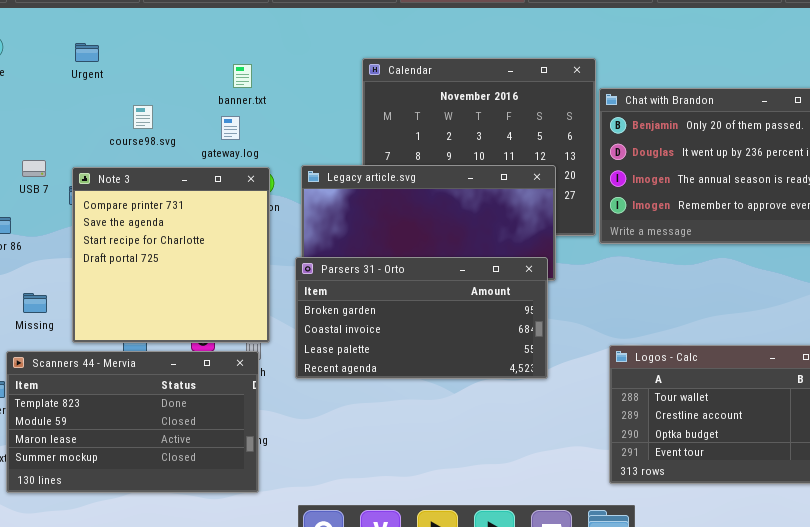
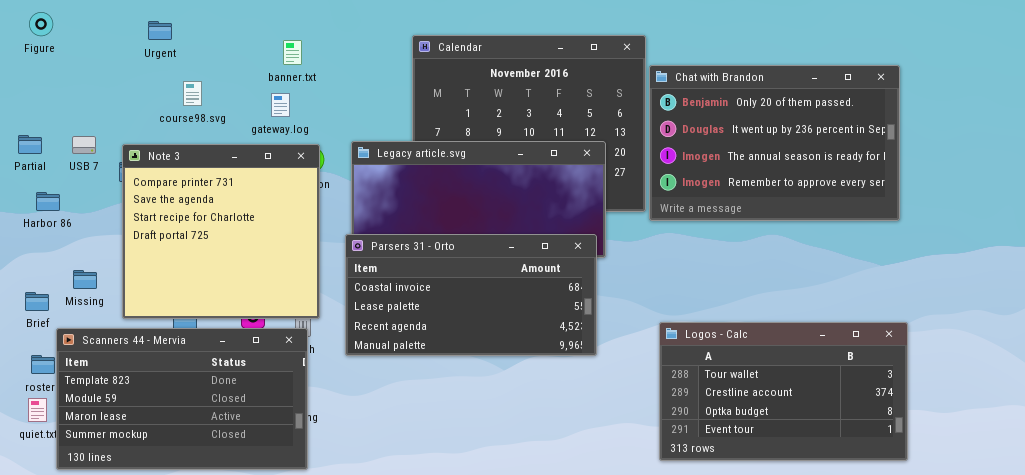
Urgent: [75,43,99,62] -> [148,21,172,40], moved
Parsers 31 - Orto: [295,257,548,379] -> [345,234,597,356], scrolled down 1 row

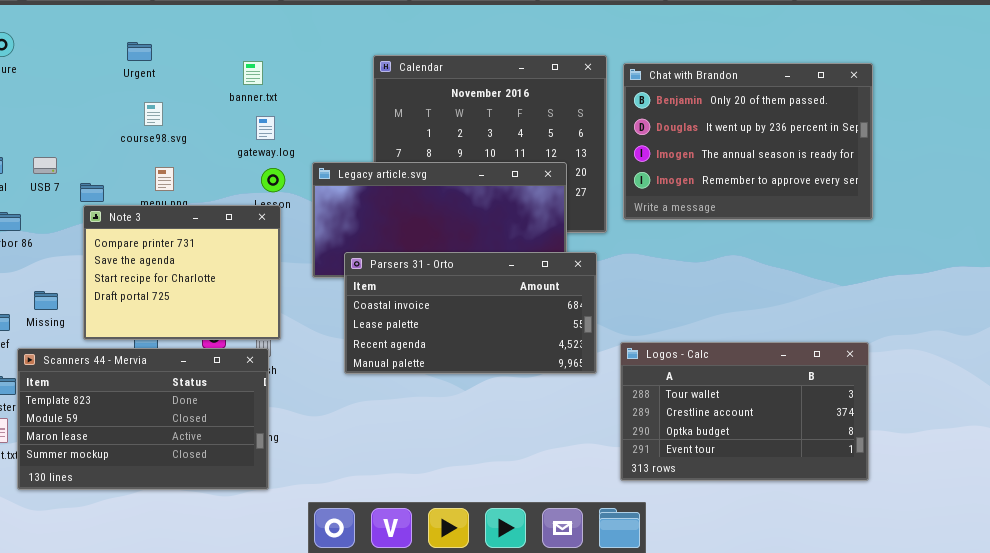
Urgent: [148,21,172,40] -> [127,42,152,61], moved
Chat with Brandon: [649,65,900,221] -> [623,63,873,220], moved
gateway.log: [271,93,290,117] -> [256,116,275,140], moved
Note 3: [122,144,320,319] -> [83,205,281,340], resized
Parsers 31 - Orto: [345,234,597,356] -> [344,252,597,374], moved

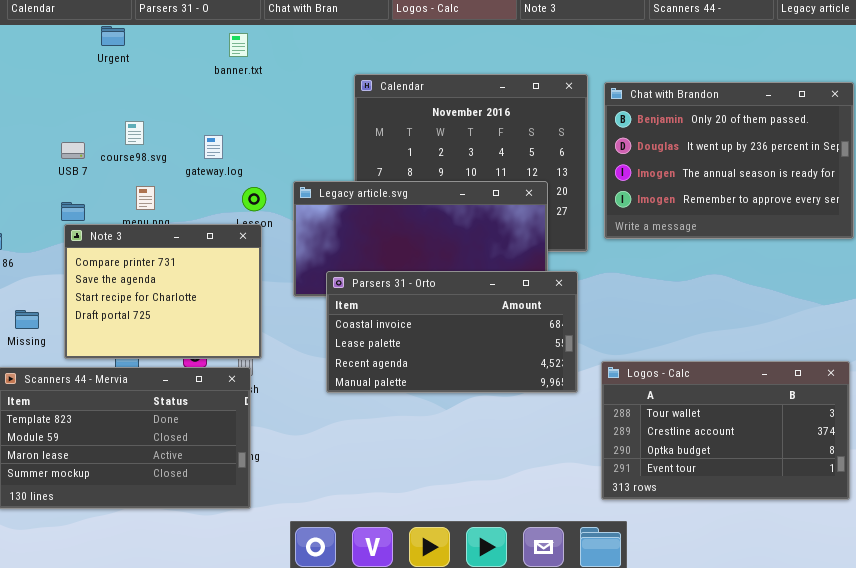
Urgent: [127,42,152,61] -> [101,26,125,46], moved
banner.txt: [243,61,263,85] -> [229,33,248,57], moved
gateway.log: [256,116,275,140] -> [204,135,223,159], moved
USB 7: [33,157,57,174] -> [61,142,85,159], moved

